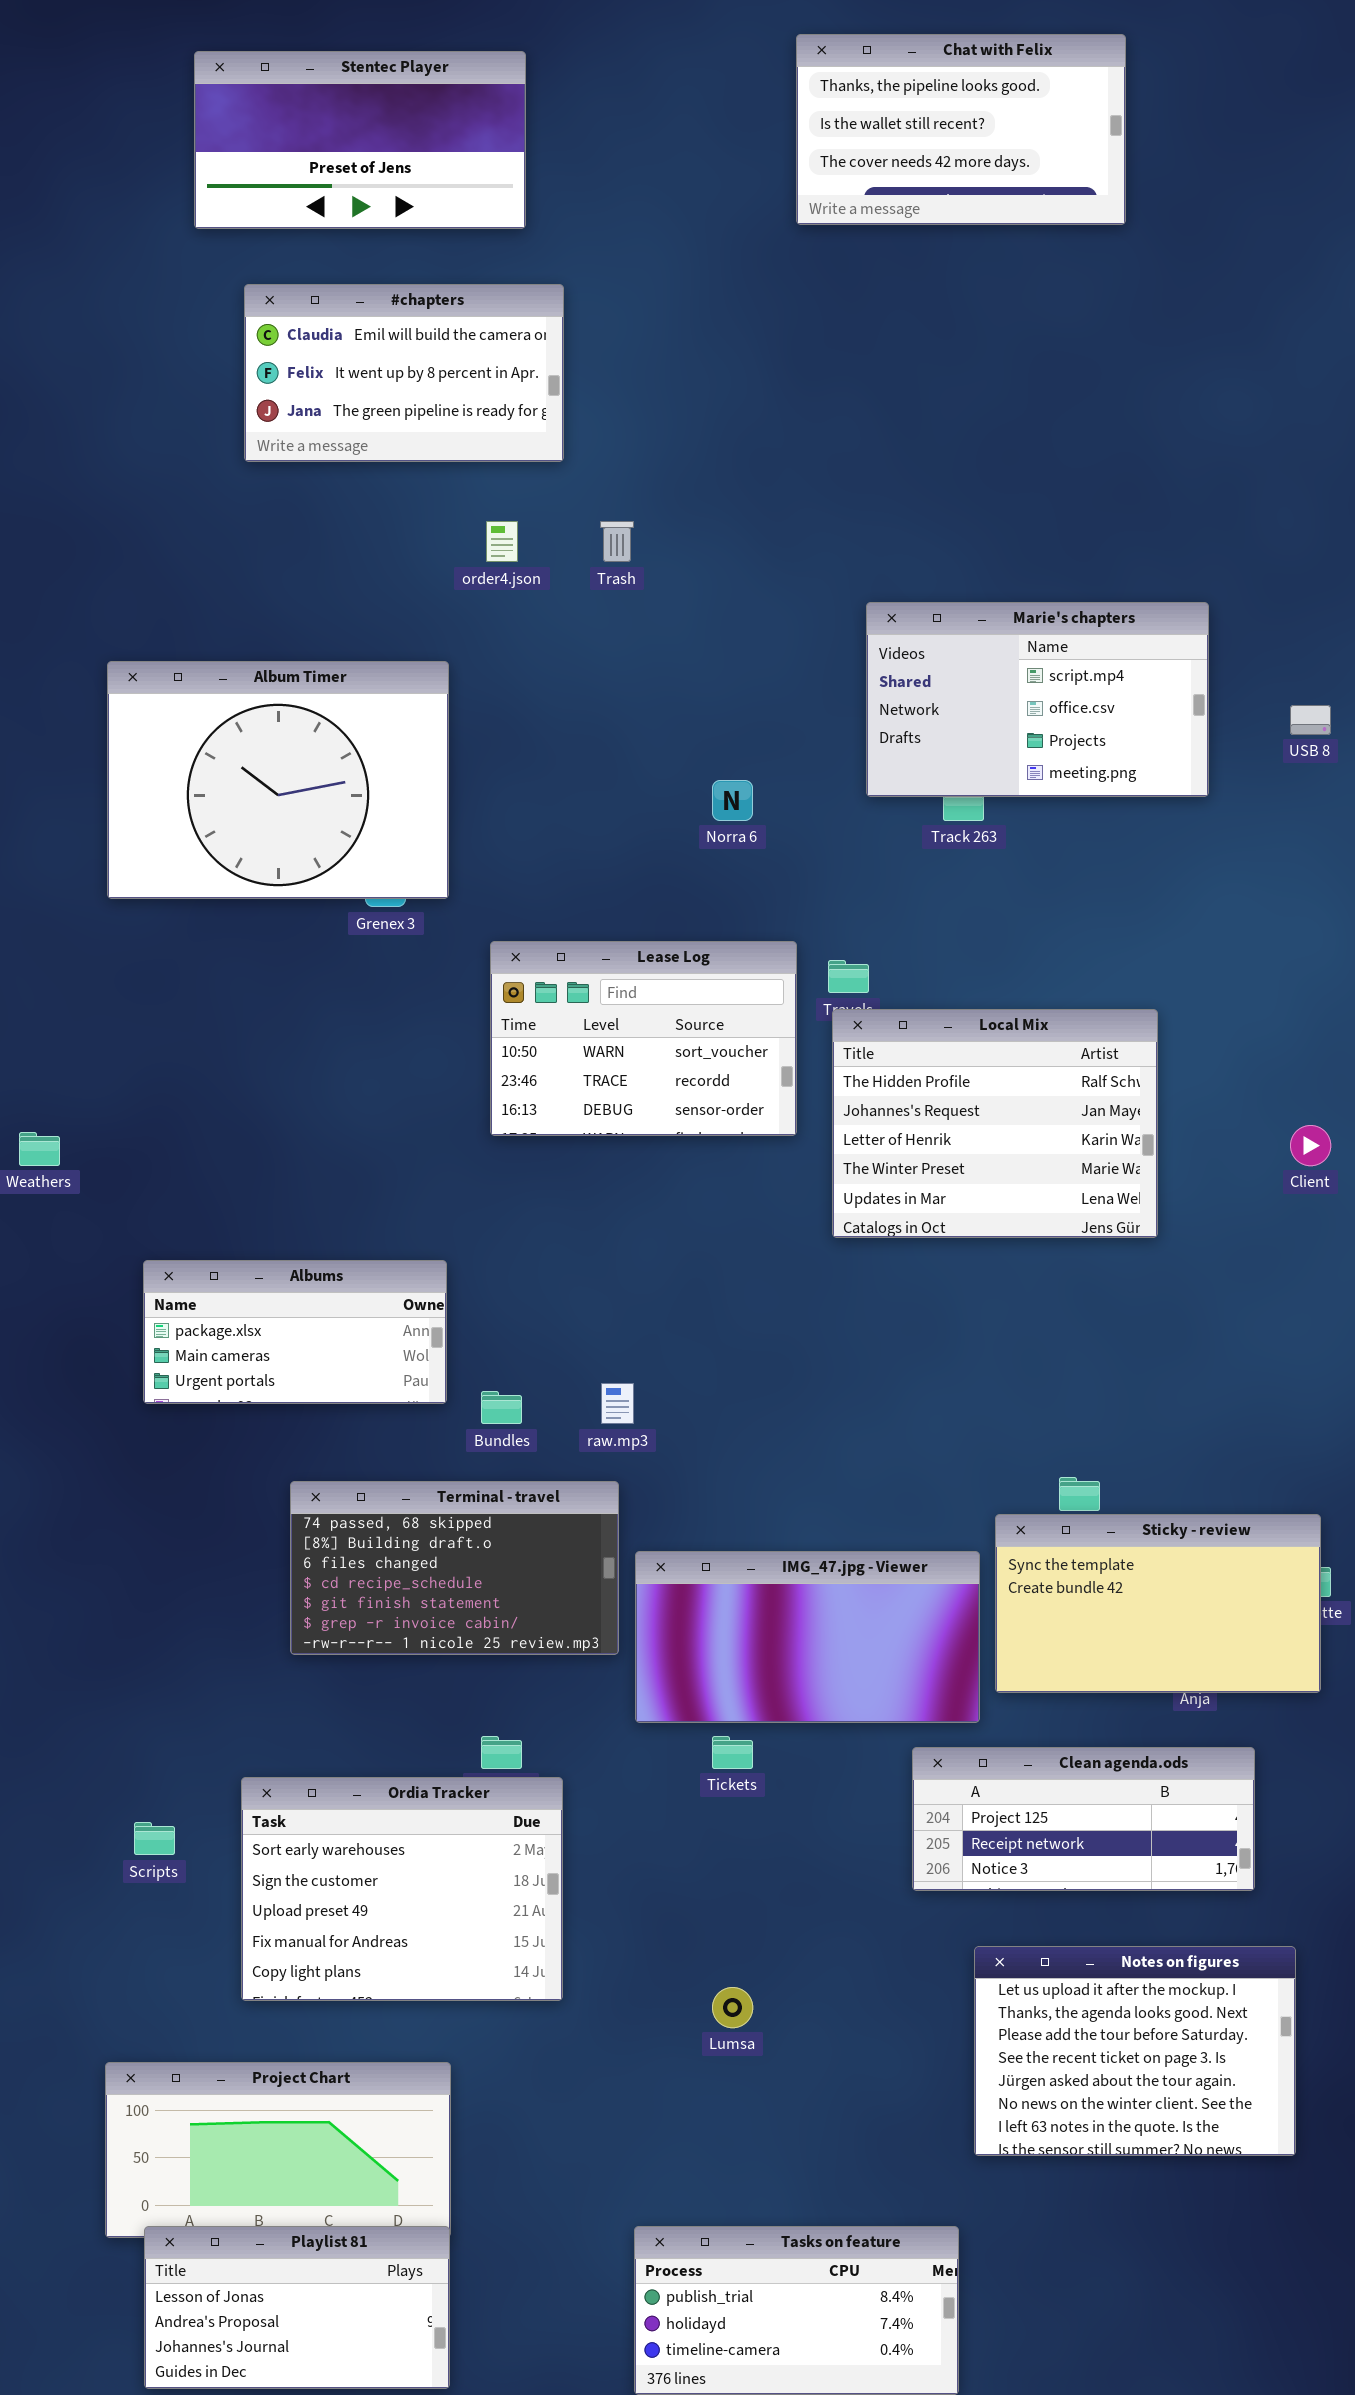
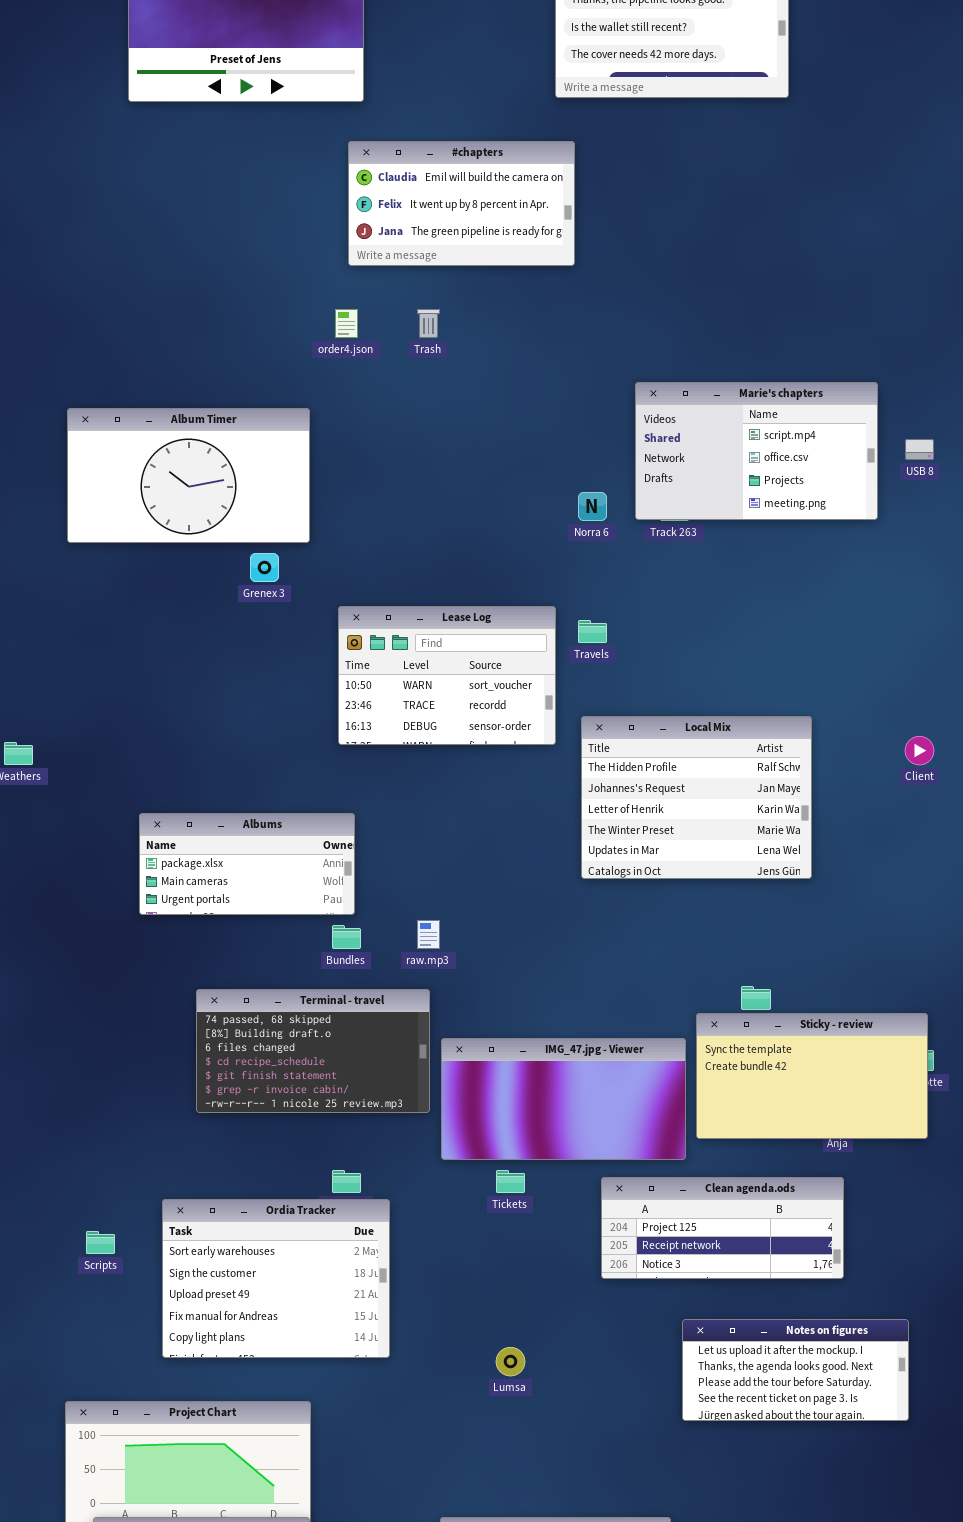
#chapters: [244,284,564,462] -> [348,141,575,266], moved
Marie's chapters: [866,602,1209,797] -> [635,382,878,520], moved
Album Timer: [107,661,449,899] -> [67,408,310,543], resized
Norra 6: [712,780,753,821] -> [578,492,607,521], moved
Local Mix: [832,1009,1158,1238] -> [581,716,812,879], moved
Albums: [143,1260,447,1404] -> [139,813,355,915], moved
Clean agenda.ods: [912,1747,1255,1891] -> [601,1177,844,1279], moved
Notes on figures: [974,1946,1296,2156] -> [682,1319,909,1421], resized

